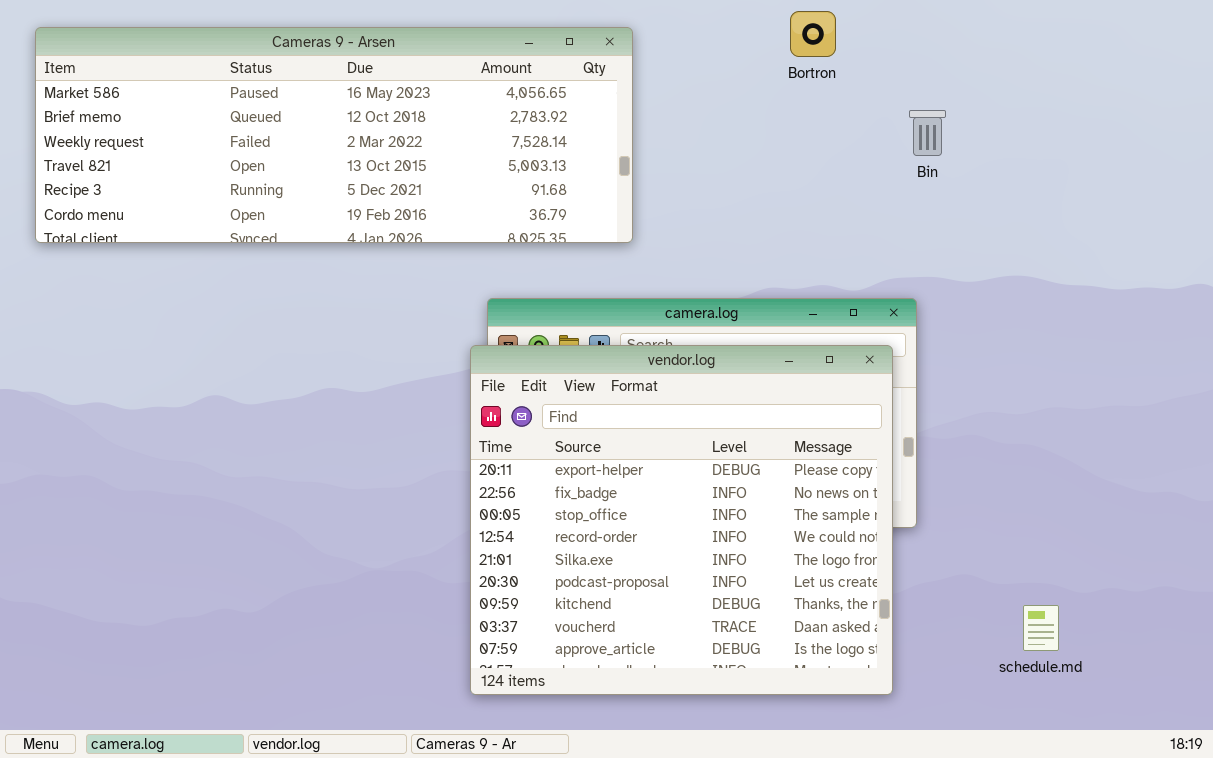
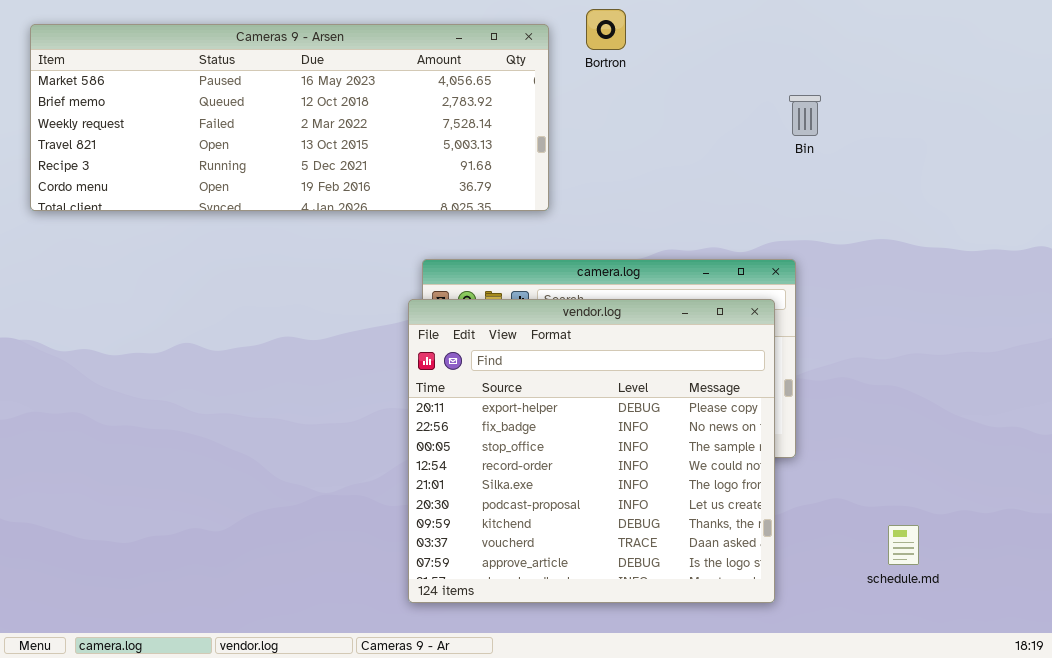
Bortron: [790,11,836,57] -> [586,9,626,50], moved

